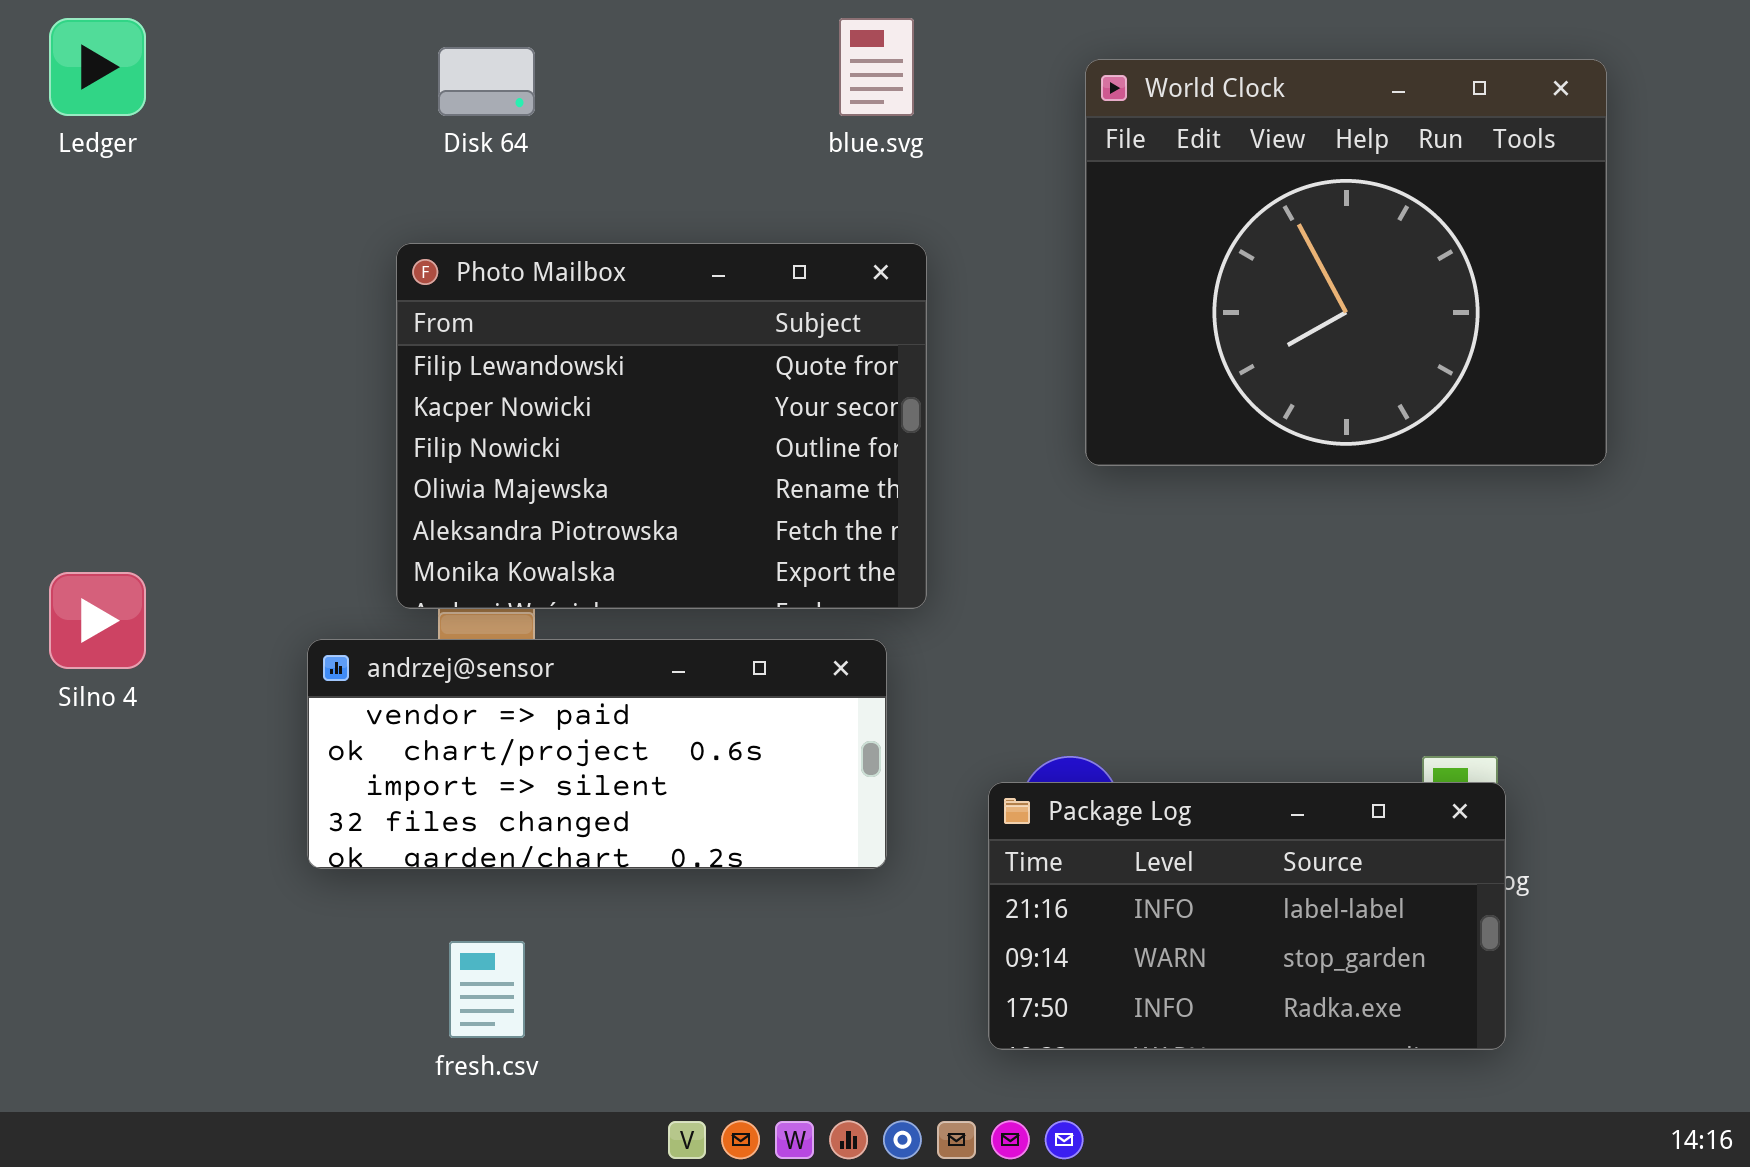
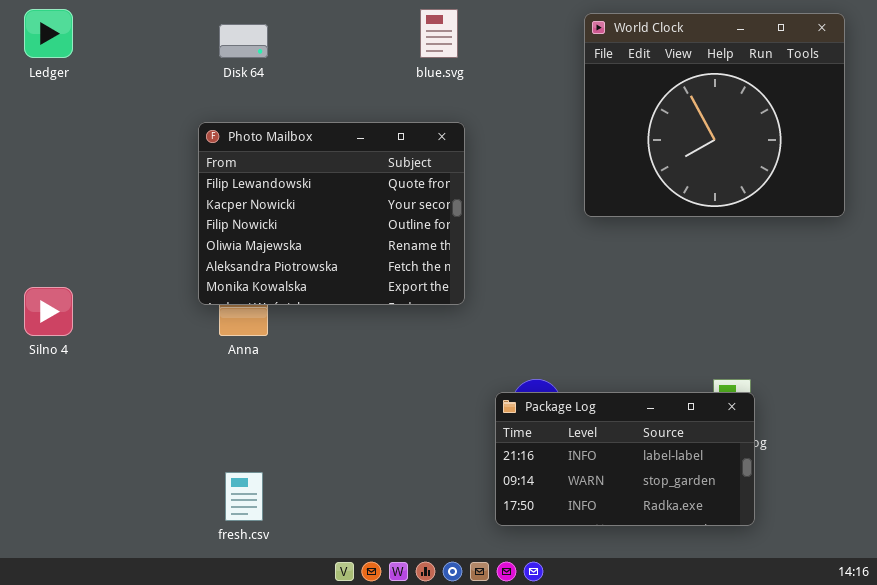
World Clock: [1085,59,1607,466] -> [584,13,845,217], moved
andrzej@sensor: [307,639,887,869] -> none, closed

